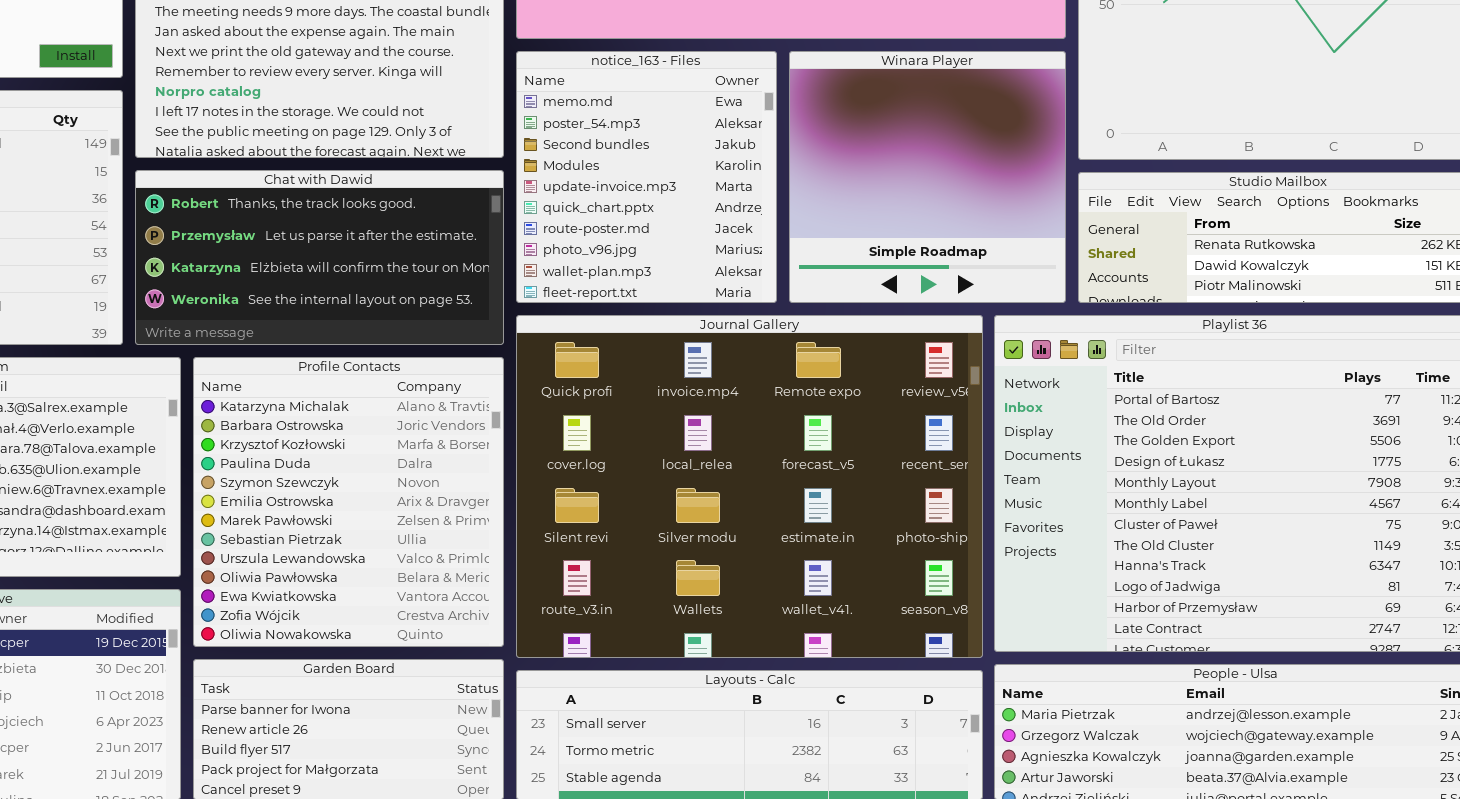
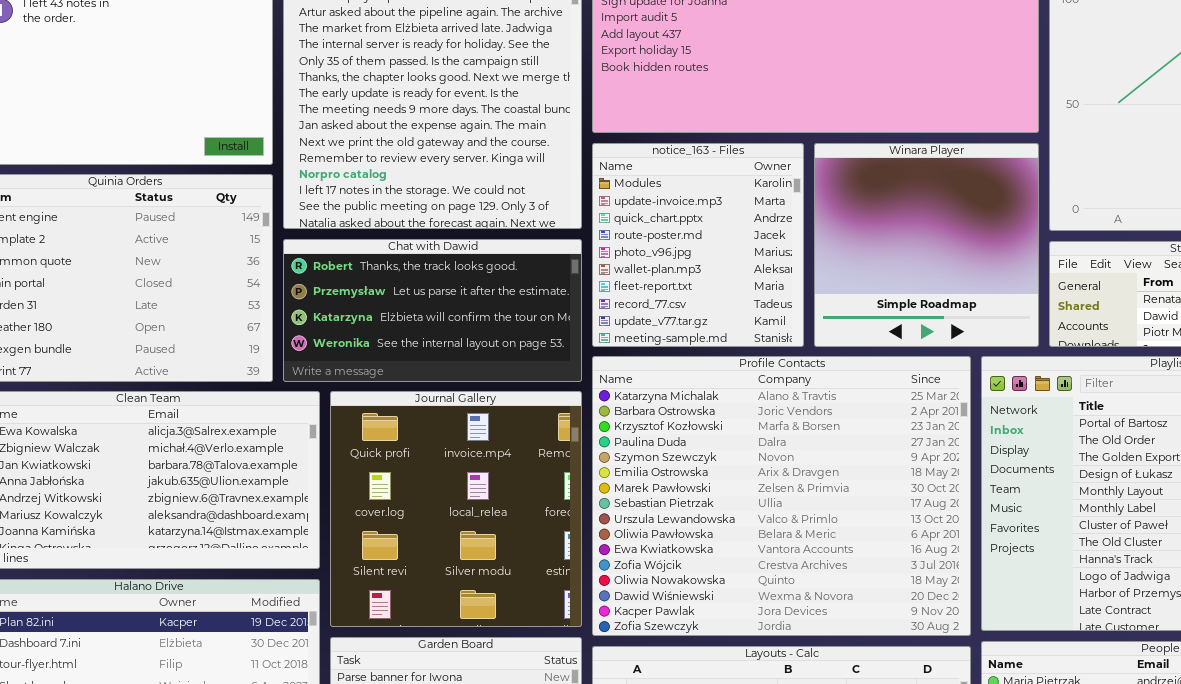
notice_163 - Files: [516,51,777,303] -> [592,143,804,347], scrolled down 3 rows
Journal Gallery: [516,315,983,658] -> [330,391,582,627], moved, resized
Profile Contacts: [193,357,504,647] -> [592,356,971,636], moved, resized

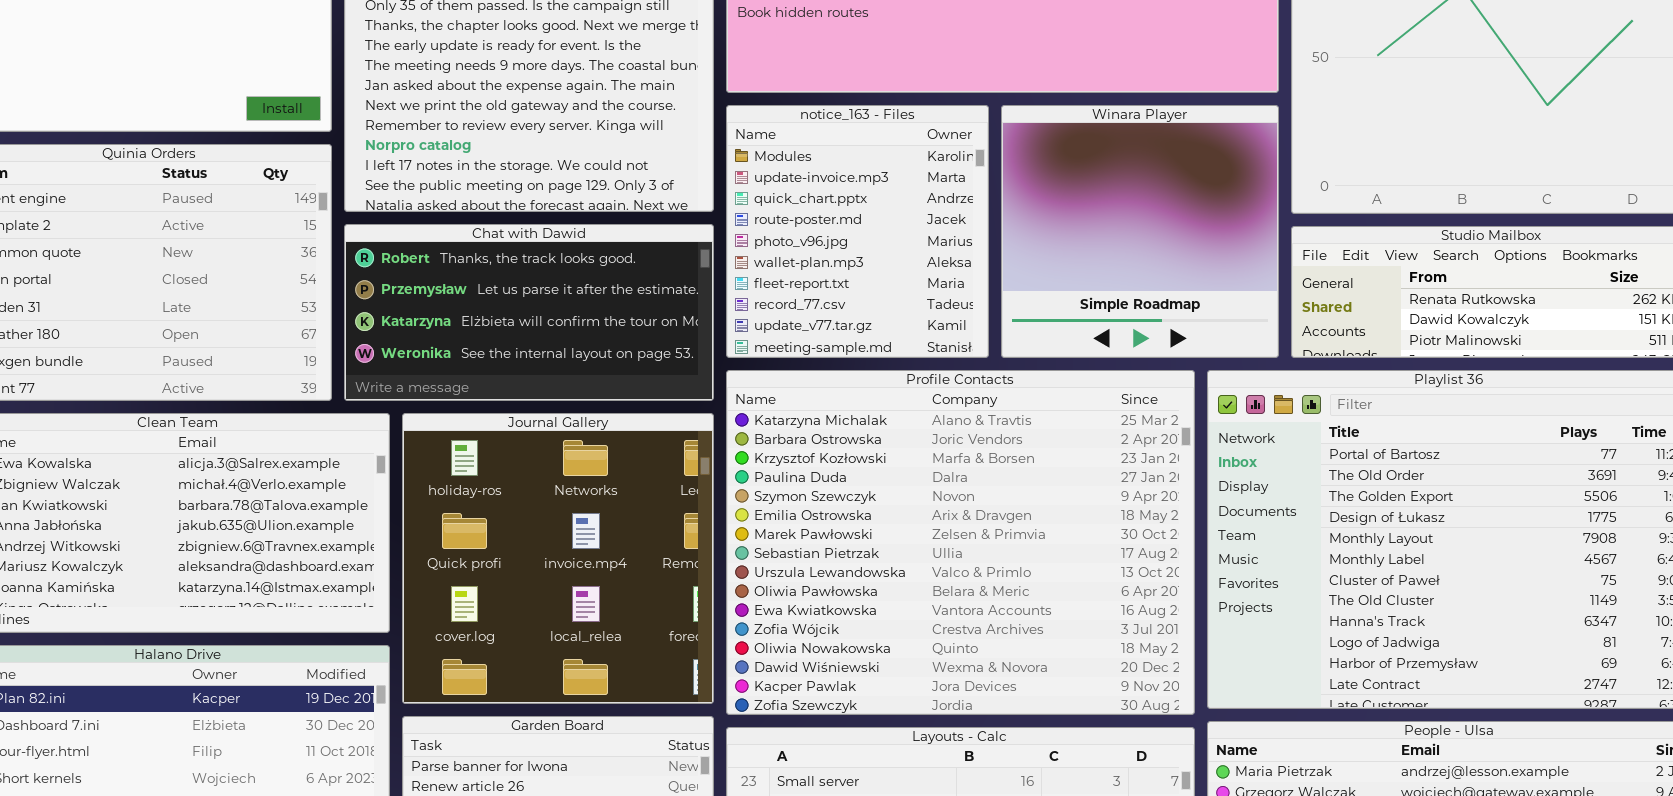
Journal Gallery: [330,391,582,627] -> [402,413,714,704], scrolled up 1 row

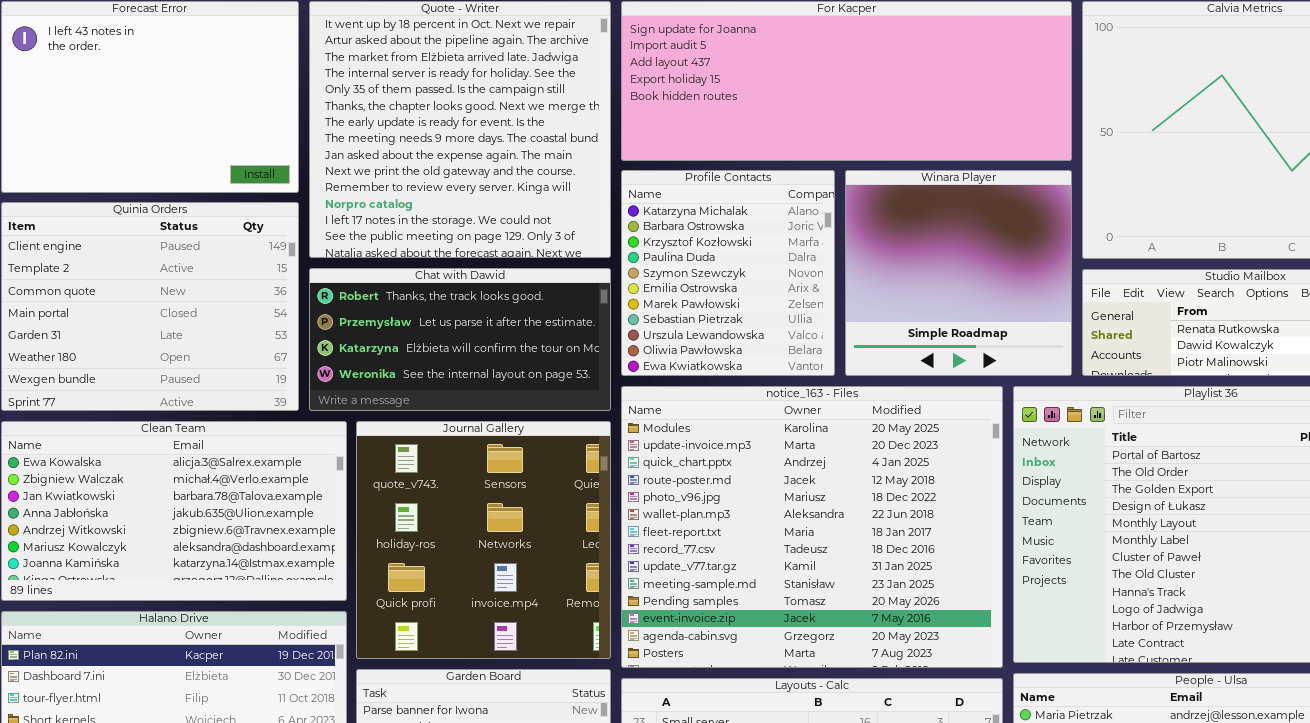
notice_163 - Files: [726,105,989,358] -> [621,386,1003,668], moved, resized
Profile Contacts: [726,370,1195,715] -> [621,170,835,376], moved, resized
Journal Gallery: [402,413,714,704] -> [356,421,611,659], scrolled up 1 row

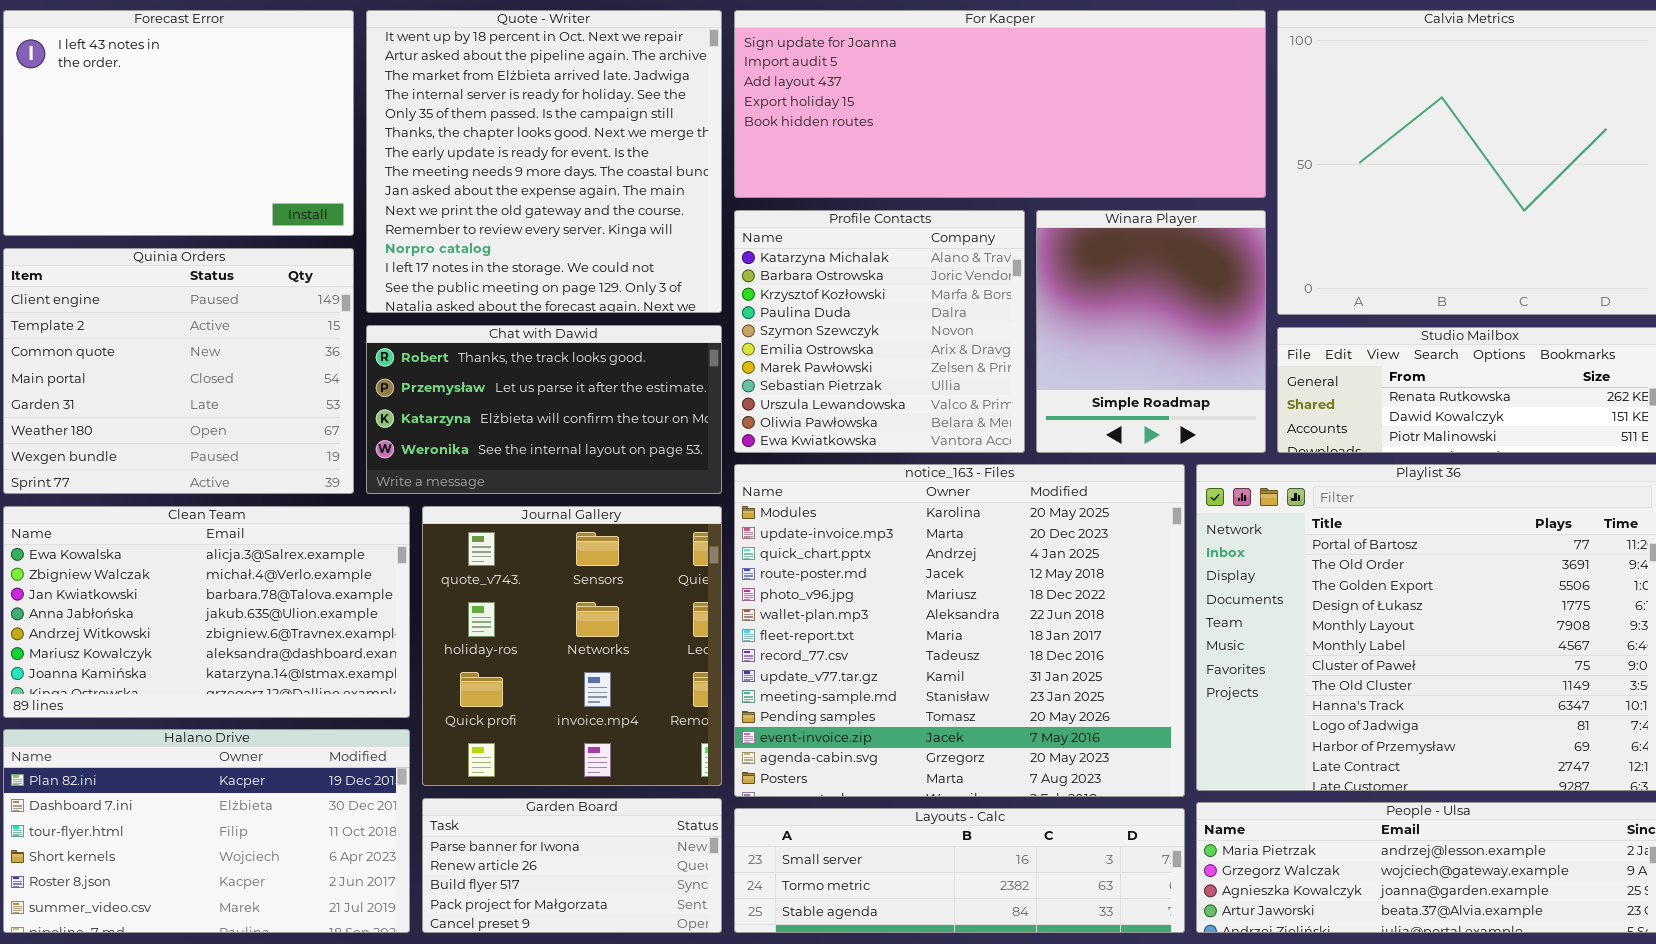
Profile Contacts: [621,170,835,376] -> [734,210,1025,453], resized
Winara Player: [845,170,1072,376] -> [1036,210,1266,453], resized

